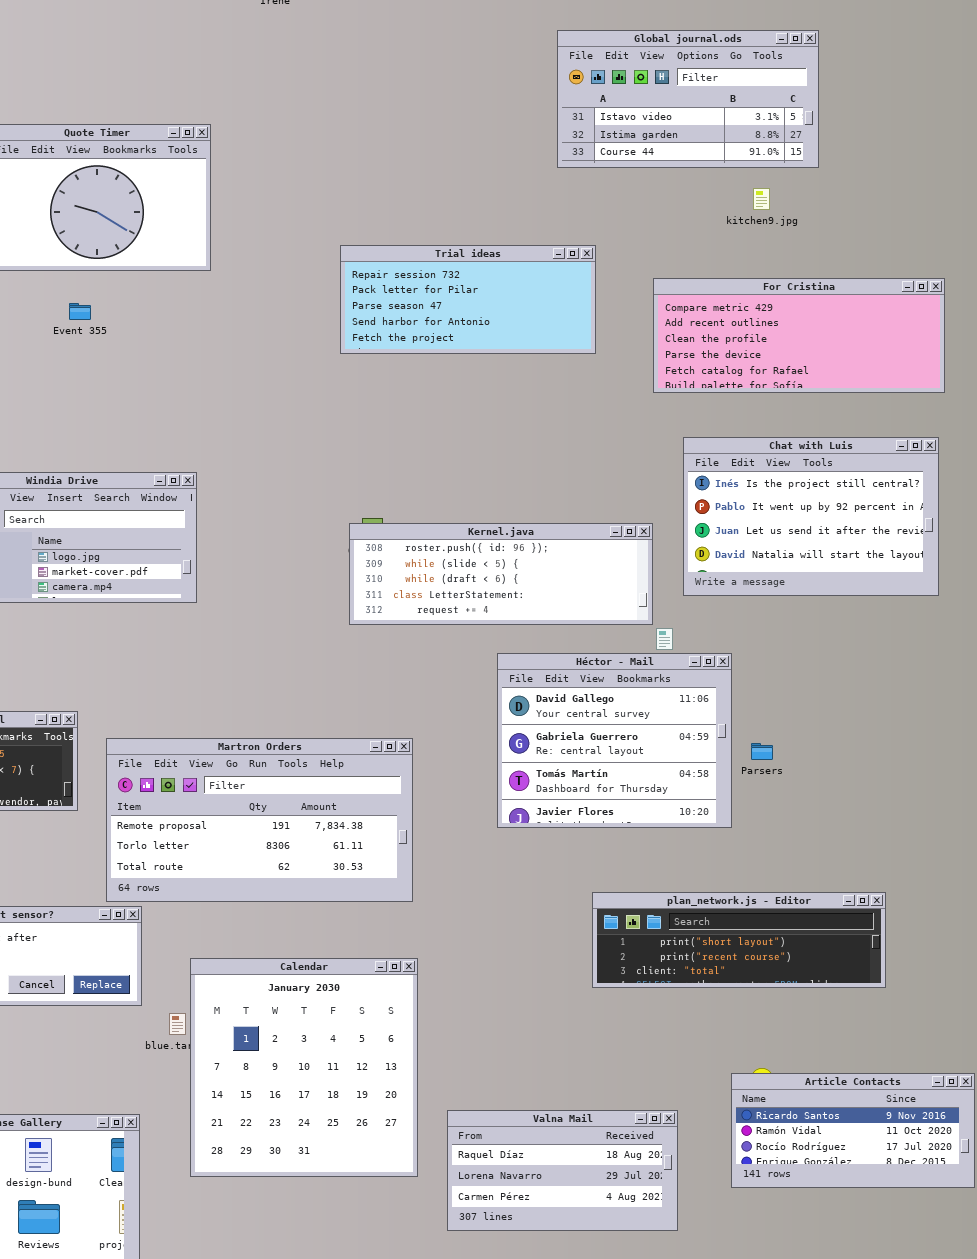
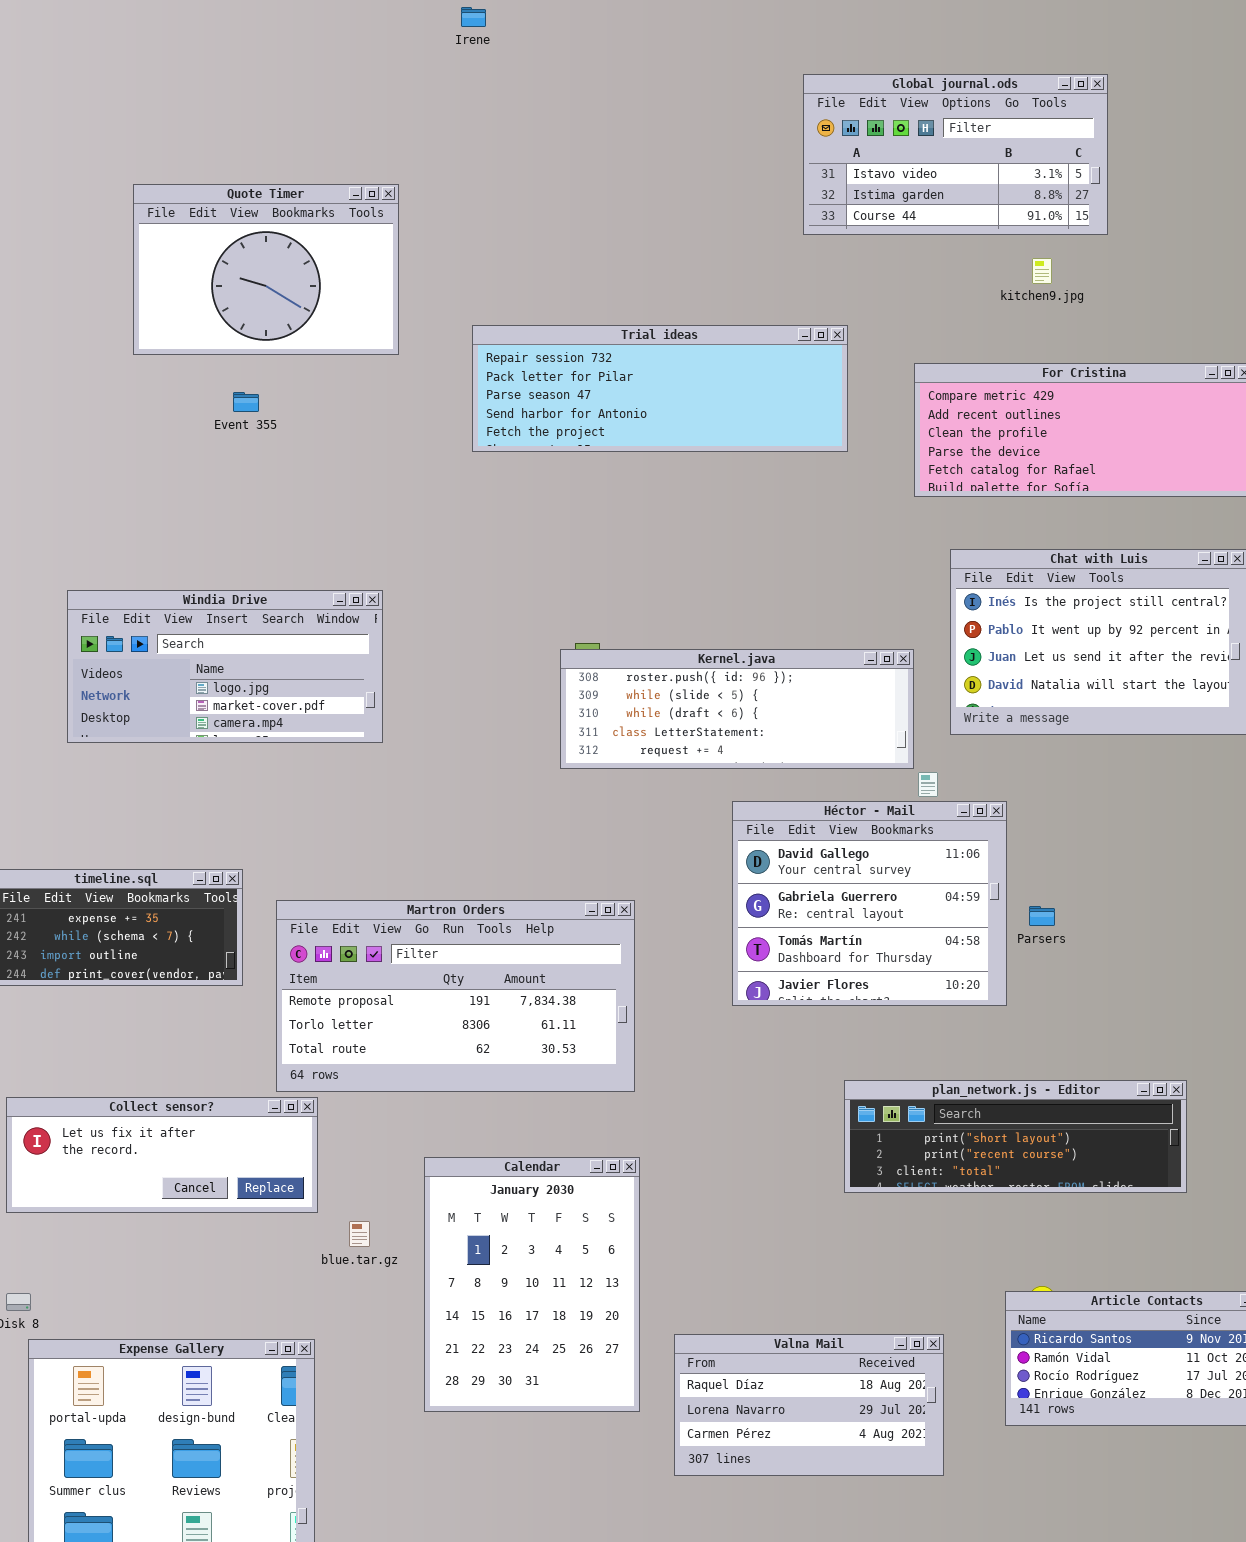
Trial ideas: [340,245,596,354] -> [472,325,848,452], resized
Calendar: [190,958,418,1177] -> [424,1157,640,1412], resized

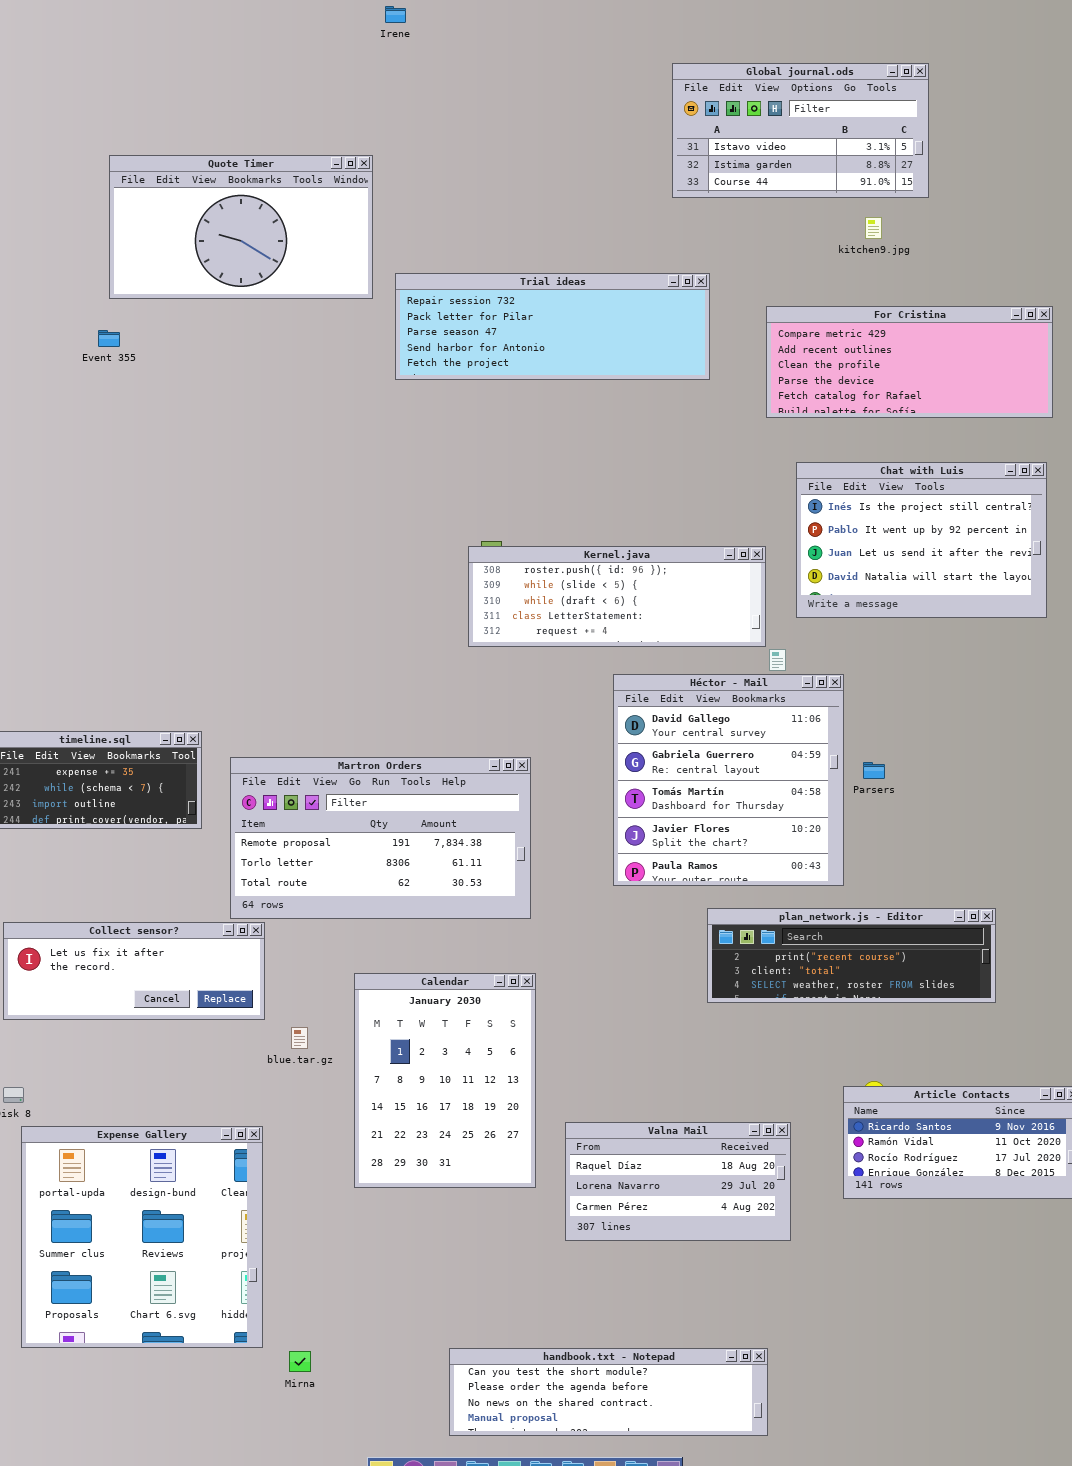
Quote Timer: [133,184,399,355] -> [109,155,373,299], resized
Event 355: [233,392,259,412] -> [98,330,120,347], moved
Windia Drive: [67,590,383,743] -> none, closed
Héctor - Mail: [732,801,1007,1006] -> [613,674,844,886], resized
plan_network.js - Editor: [844,1080,1187,1193] -> [707,908,996,1003], scrolled down 1 row

